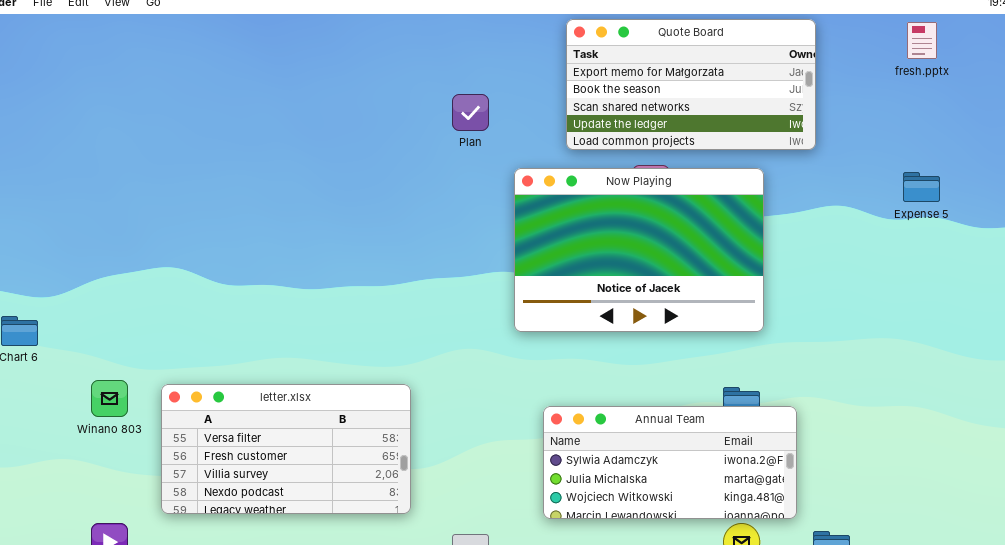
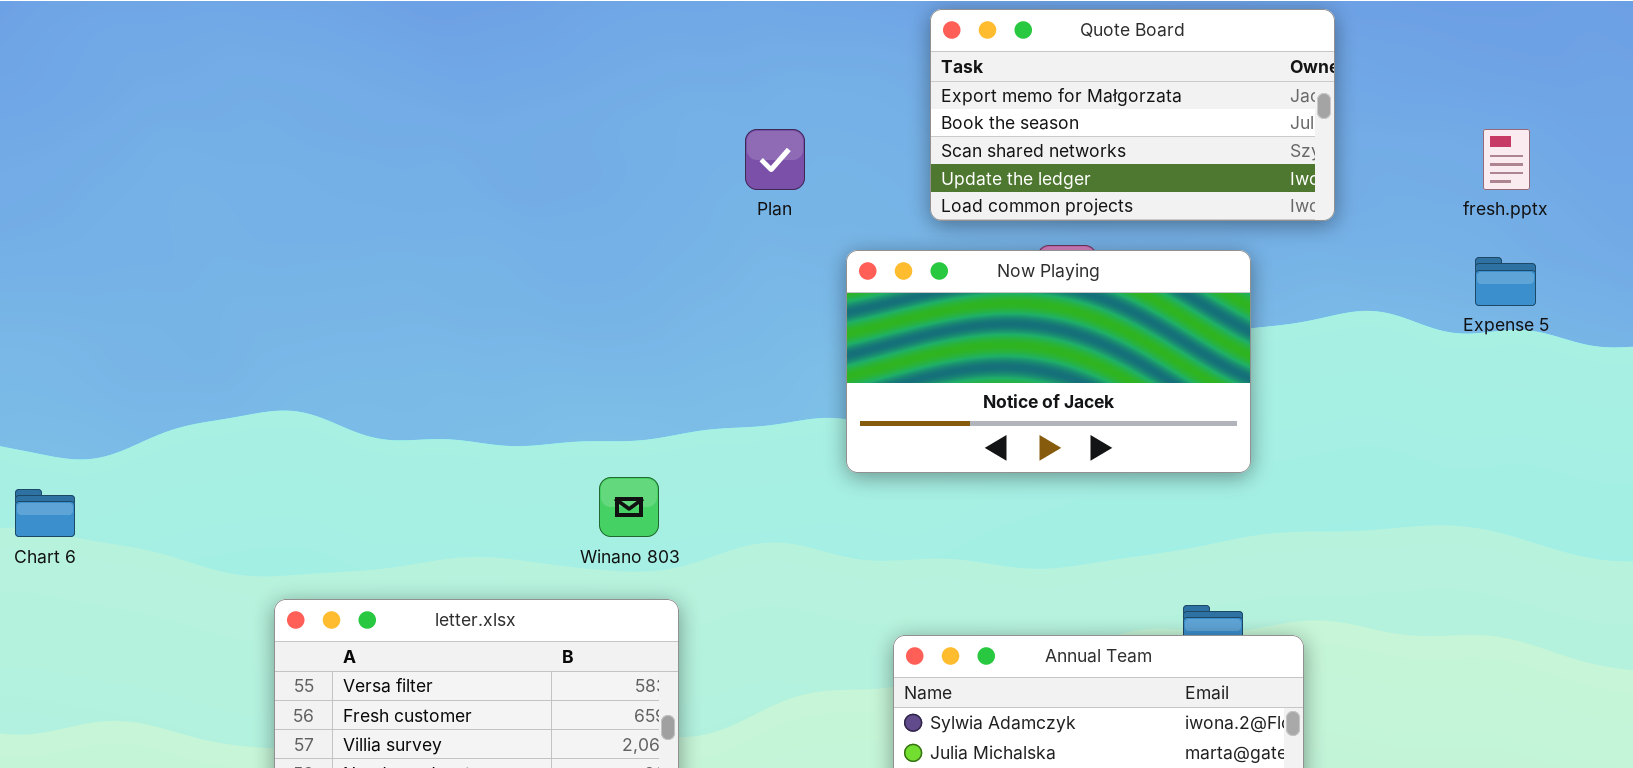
fresh.pptx: [907,22,937,59] -> [1483,129,1530,190], moved
Now Playing: [514,168,764,332] -> [846,250,1251,473], resized
Winano 803: [91,380,128,417] -> [599,477,659,537], moved

